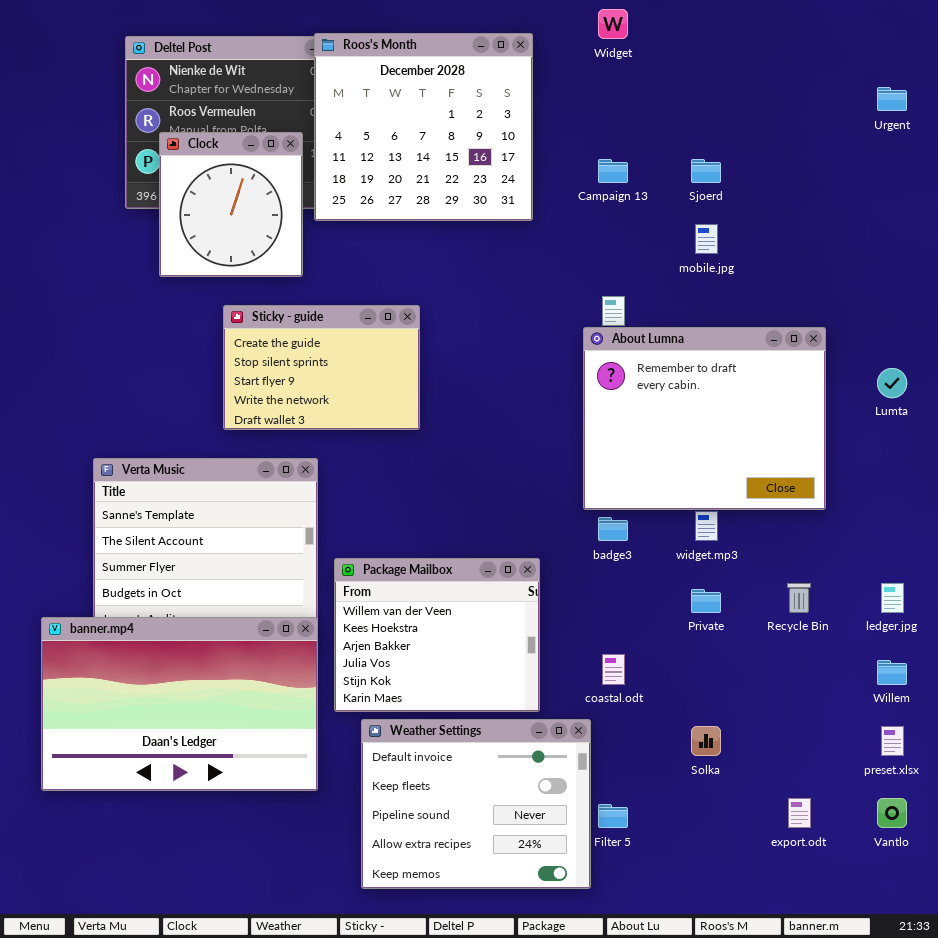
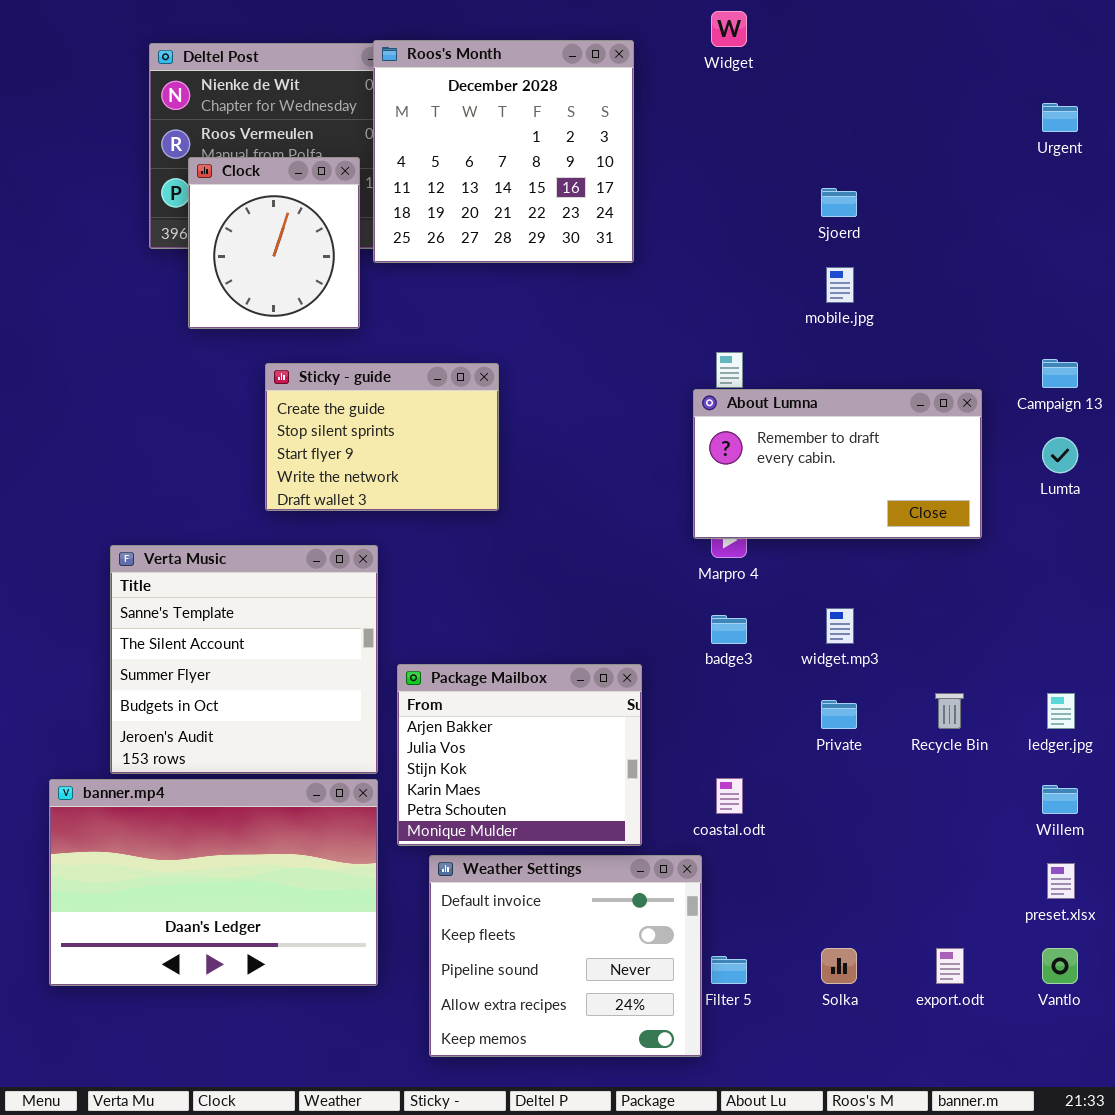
Campaign 13: [598,159,628,183] -> [1042,359,1078,388], moved
About Lumna: [583,327,826,510] -> [693,389,982,539], resized
Package Mailbox: [334,558,540,712] -> [397,664,642,846], scrolled down 2 rows
banner.mp4: [41,617,318,791] -> [49,779,378,986], moved
Solka: [691,726,721,756] -> [821,948,857,984], moved

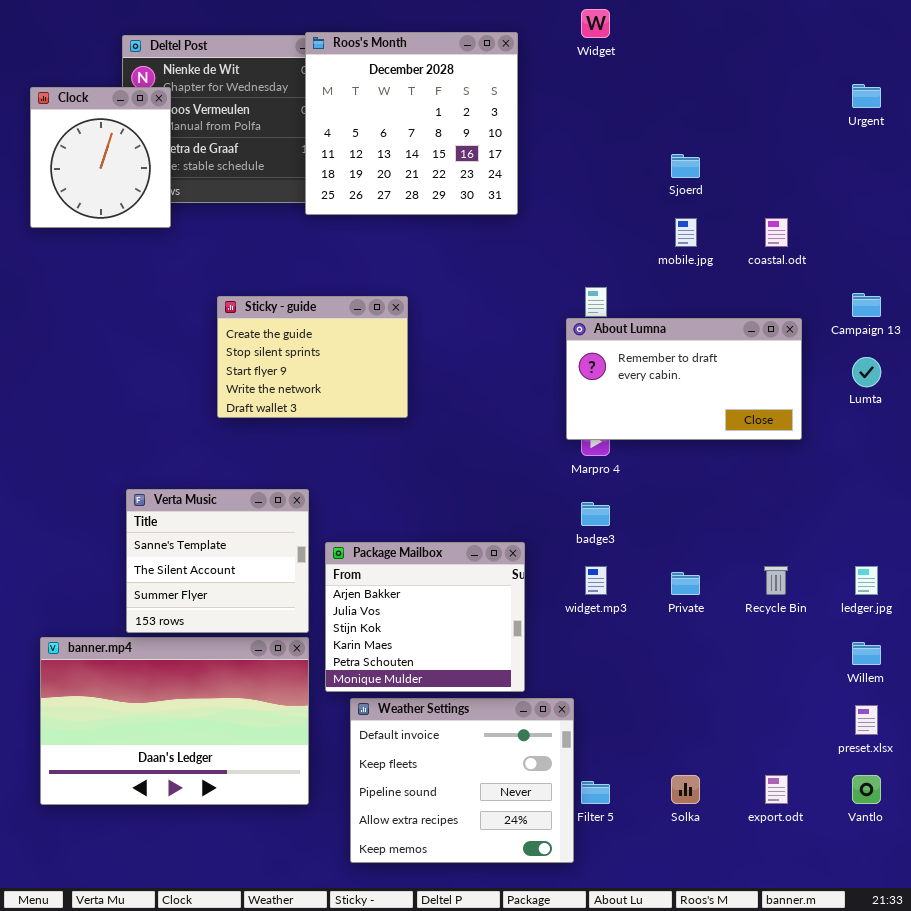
Clock: [188,157,360,329] -> [30,87,171,228], moved
Verta Music: [110,545,378,774] -> [126,489,309,633], resized
widget.mp3: [826,608,854,644] -> [585,566,607,595], moved
coastal.odt: [716,778,743,814] -> [765,218,788,247], moved

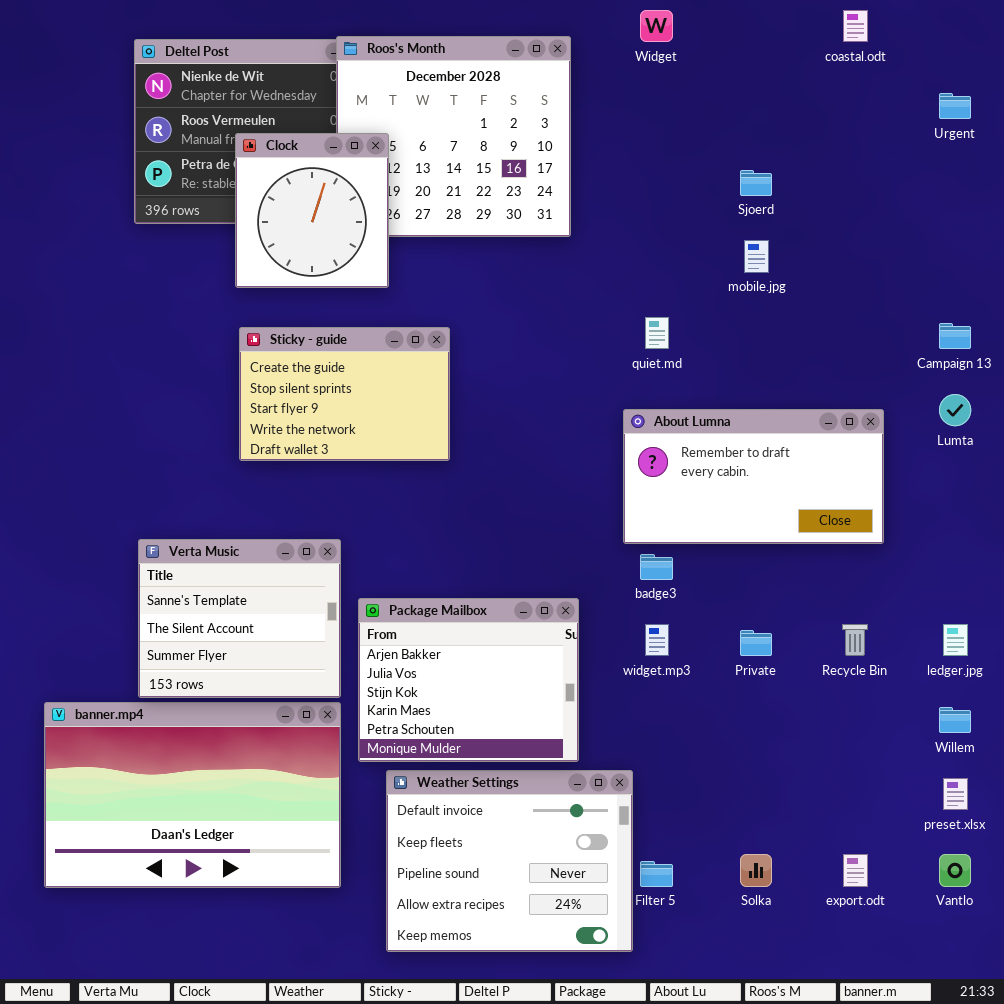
Clock: [30,87,171,228] -> [235,133,389,288], moved
coastal.odt: [765,218,788,247] -> [843,10,868,42], moved
About Lumna: [566,318,802,440] -> [623,409,884,544], moved

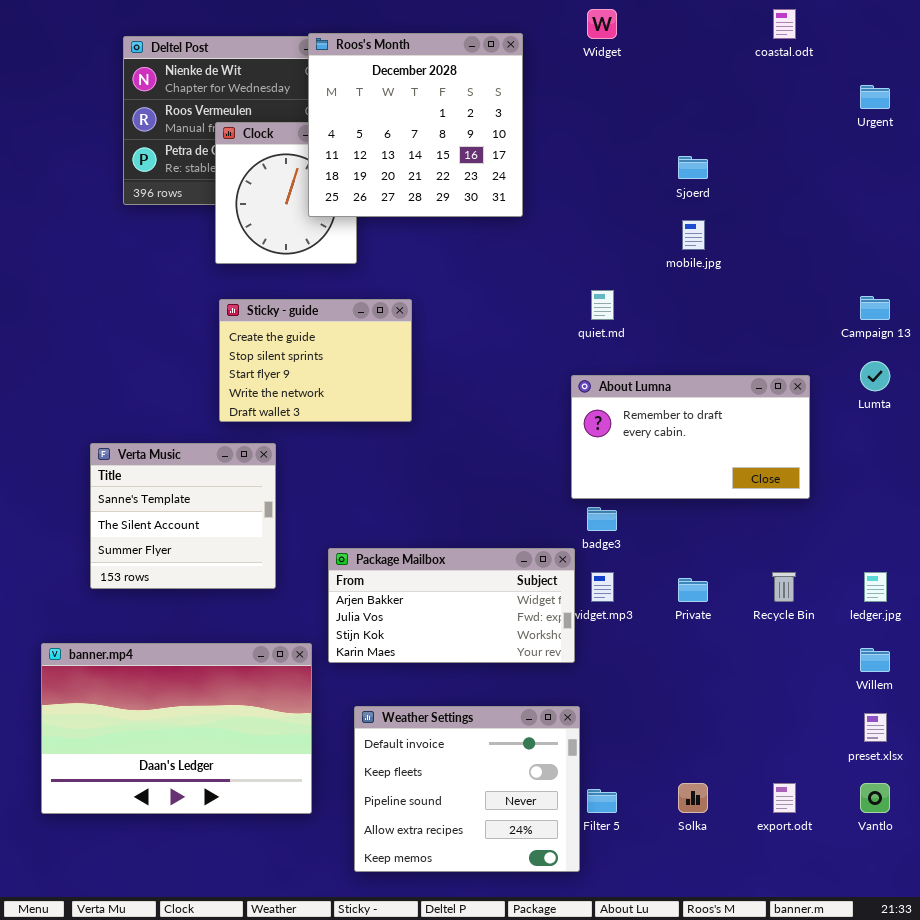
Roos's Month: [336,36,571,237] -> [308,33,523,217], raised
Verta Music: [138,539,341,698] -> [90,443,276,589], moved
Package Mailbox: [358,598,579,762] -> [328,548,575,663], resized

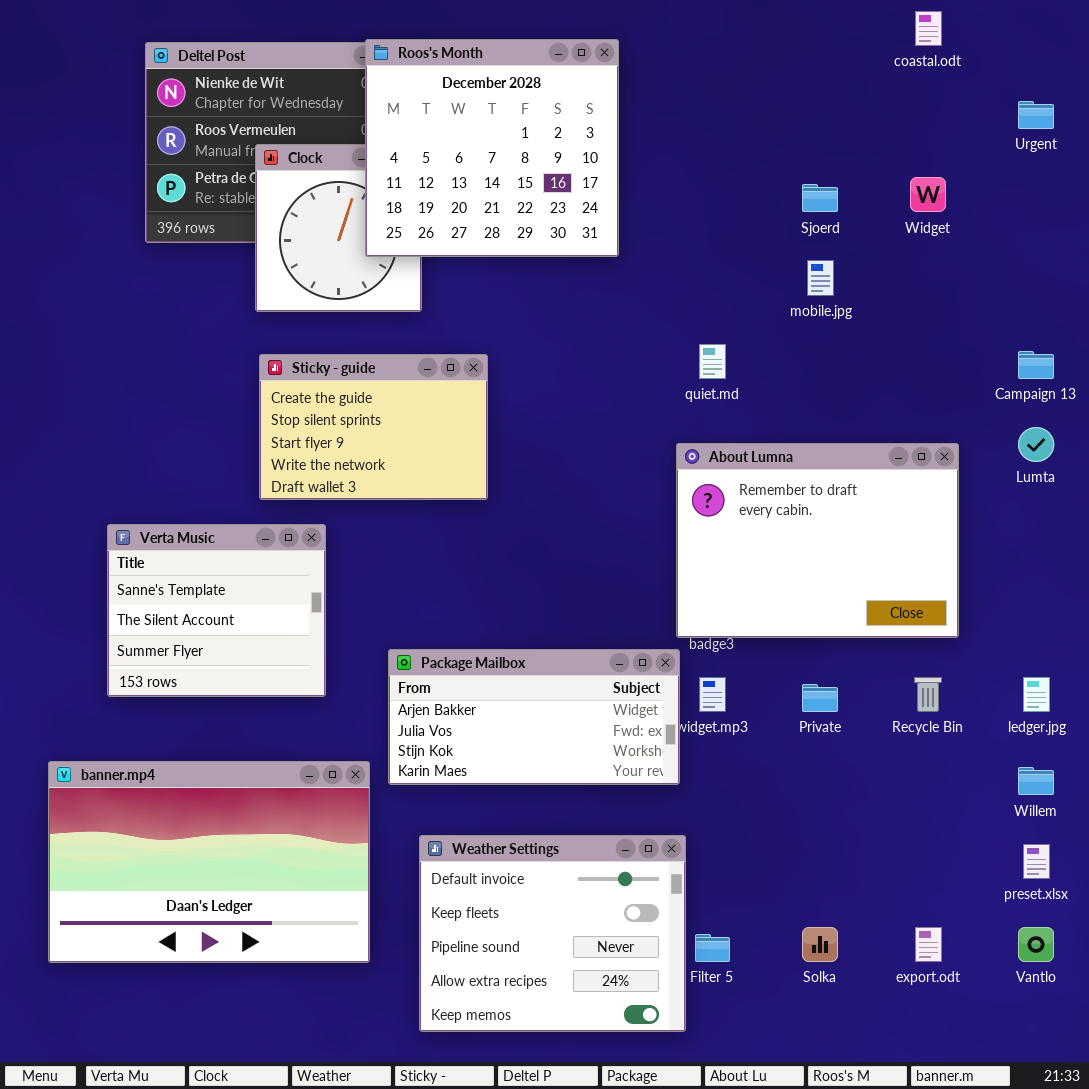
Widget: [587,9,617,39] -> [910,177,946,212], moved
About Lumna: [571,375,810,499] -> [676,443,959,638], resized

